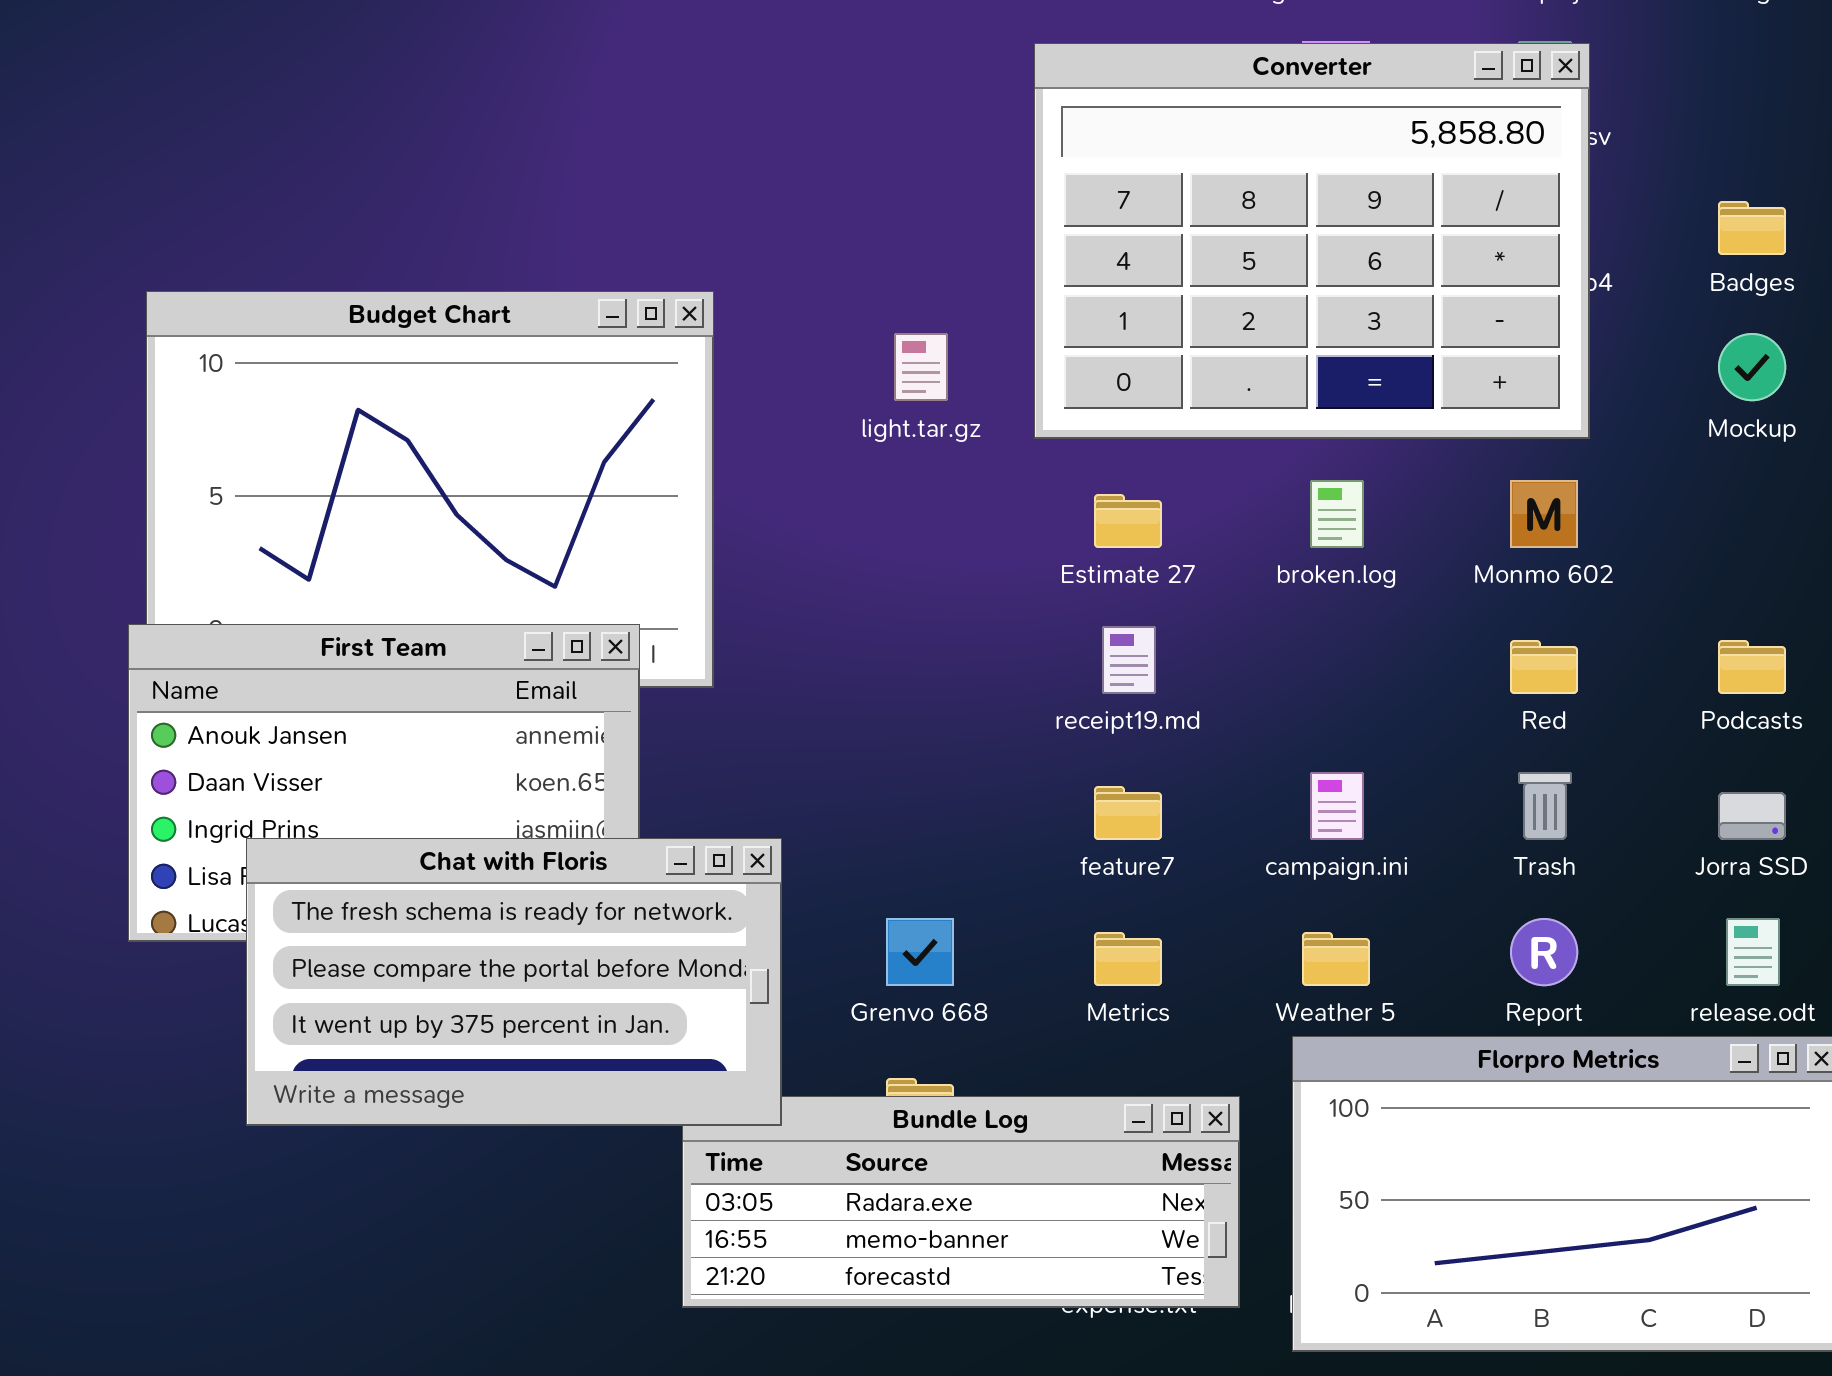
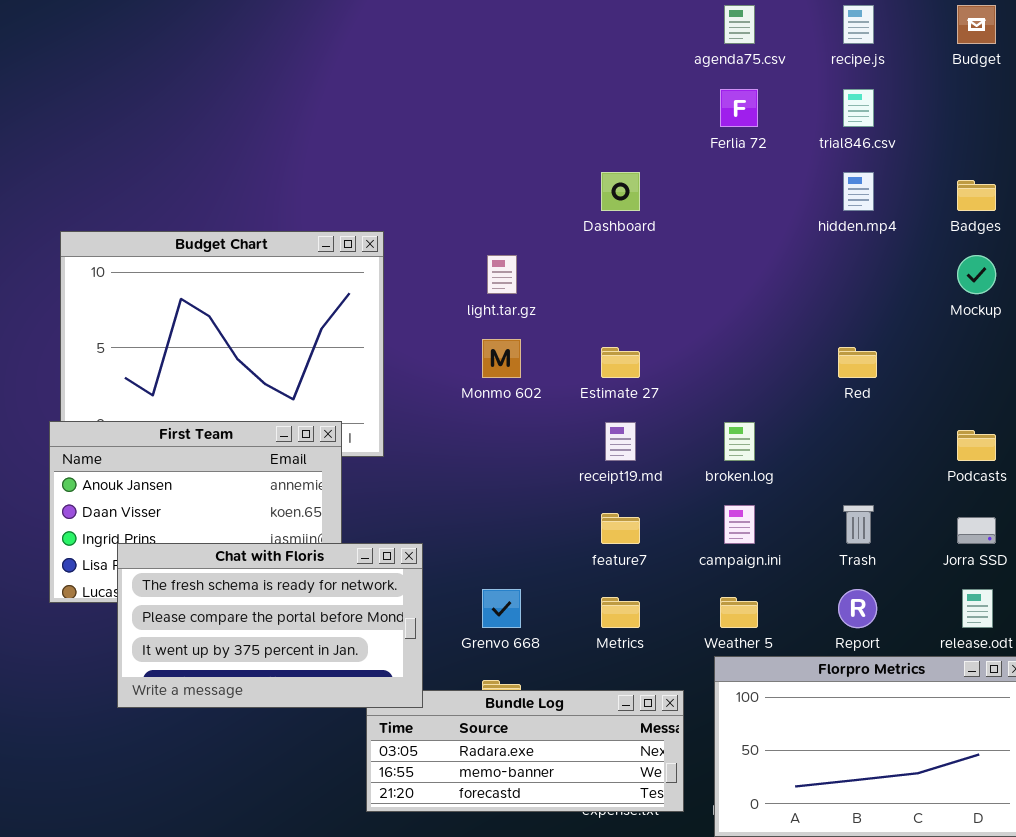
Converter: [1034,43,1590,439] -> none, closed
broken.log: [1310,480,1364,548] -> [724,422,755,461], moved
Monmo 602: [1510,480,1578,548] -> [482,339,521,378], moved
Red: [1510,640,1578,694] -> [838,347,877,378], moved

